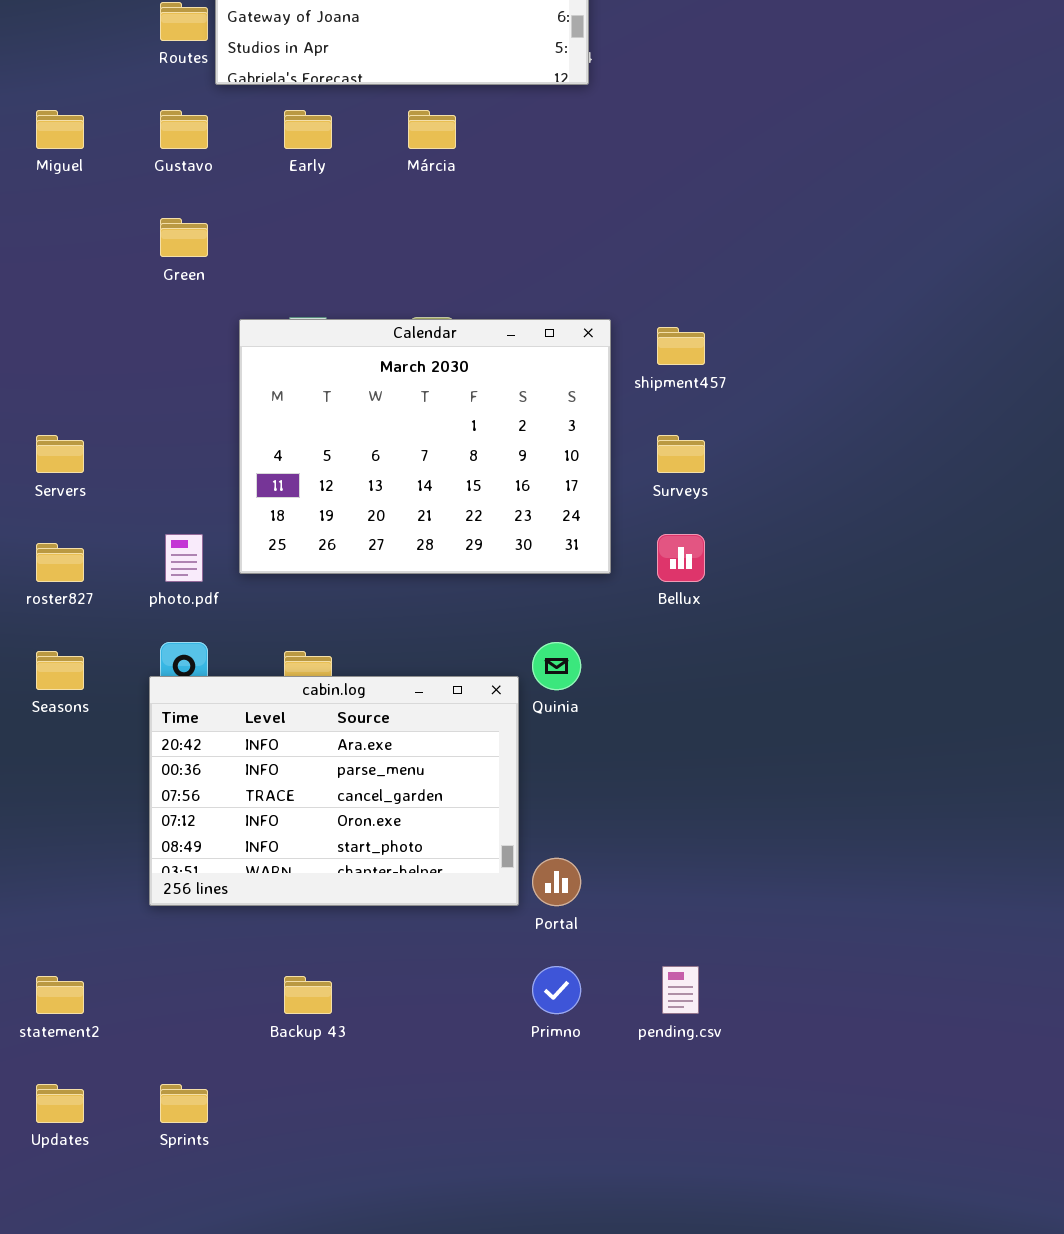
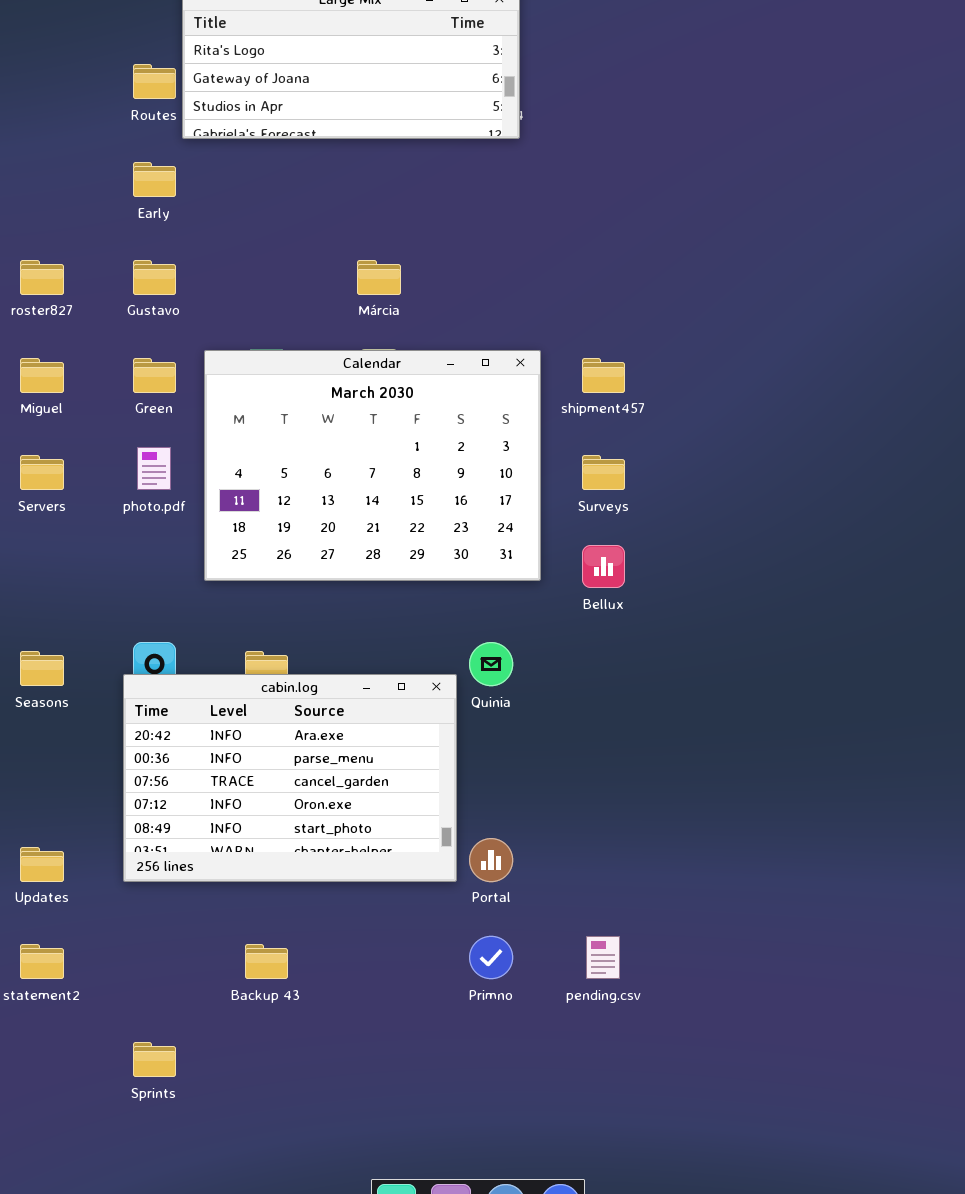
Miguel: [36,110,84,149] -> [20,358,64,393], moved
Gustavo: [160,110,208,149] -> [133,260,176,295], moved
Early: [284,110,332,149] -> [133,162,176,197], moved
Márcia: [408,110,456,149] -> [357,260,401,295], moved
Green: [160,218,208,257] -> [133,358,176,393], moved
photo.pdf: [165,534,203,582] -> [137,447,171,490], moved
roster827: [36,543,84,582] -> [20,260,64,295], moved
Updates: [36,1084,84,1123] -> [20,847,64,882], moved

